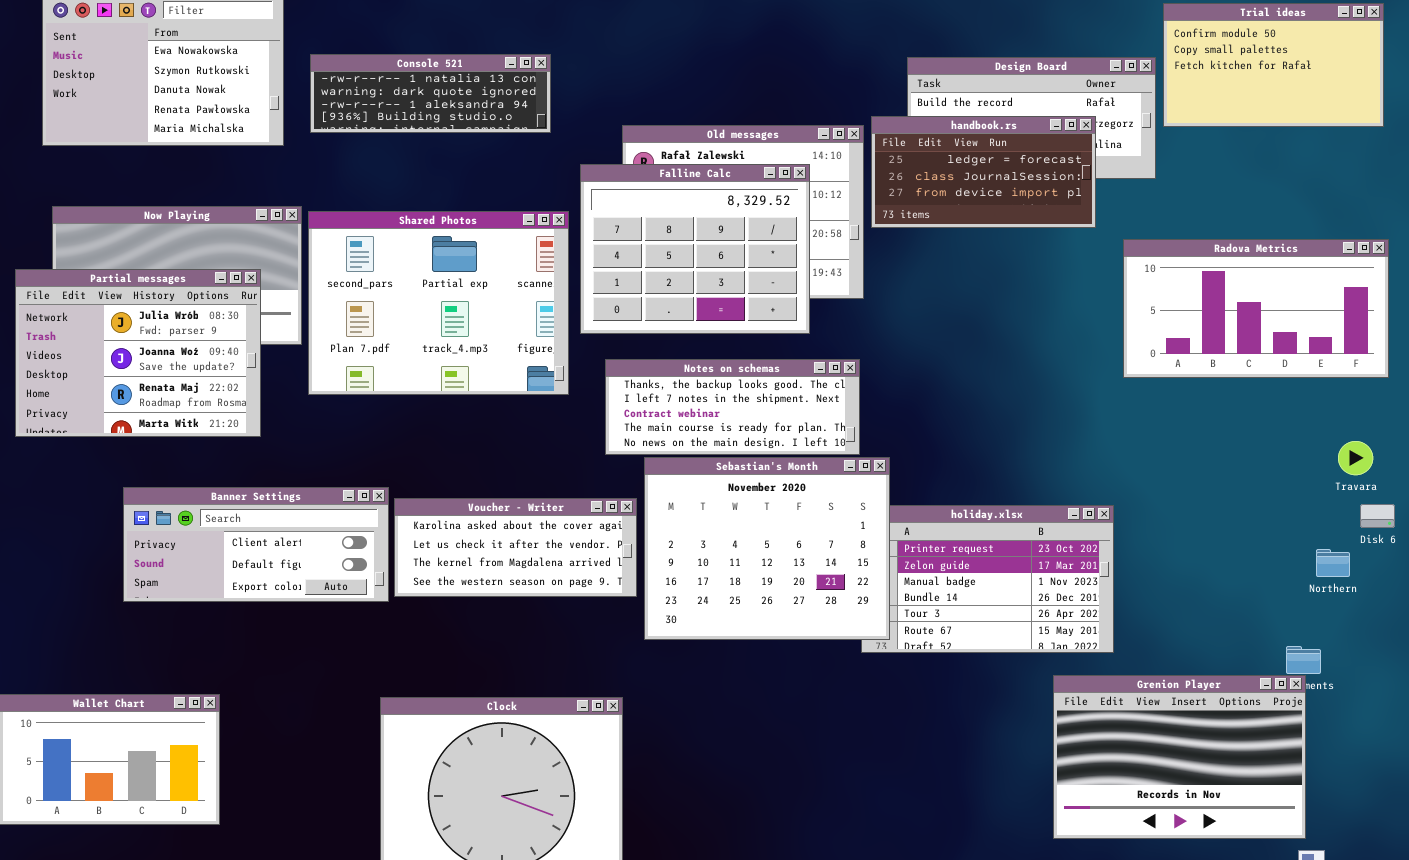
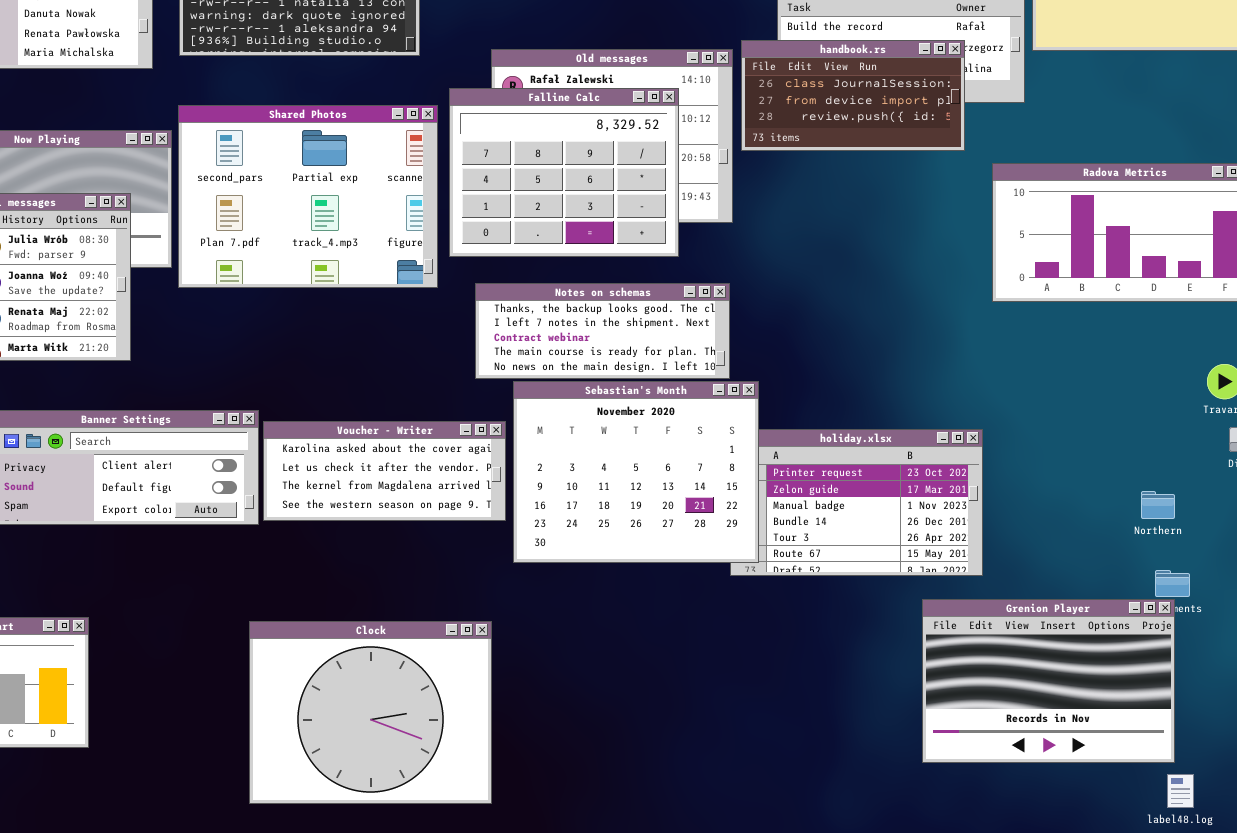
handbook.rs: [871,116,1096,228] -> [741,40,965,151], scrolled down 1 row
Shared Photos: [308,211,569,395] -> [178,105,438,288], moved
Northern: [1316,549,1350,577] -> [1141,491,1175,519], moved

